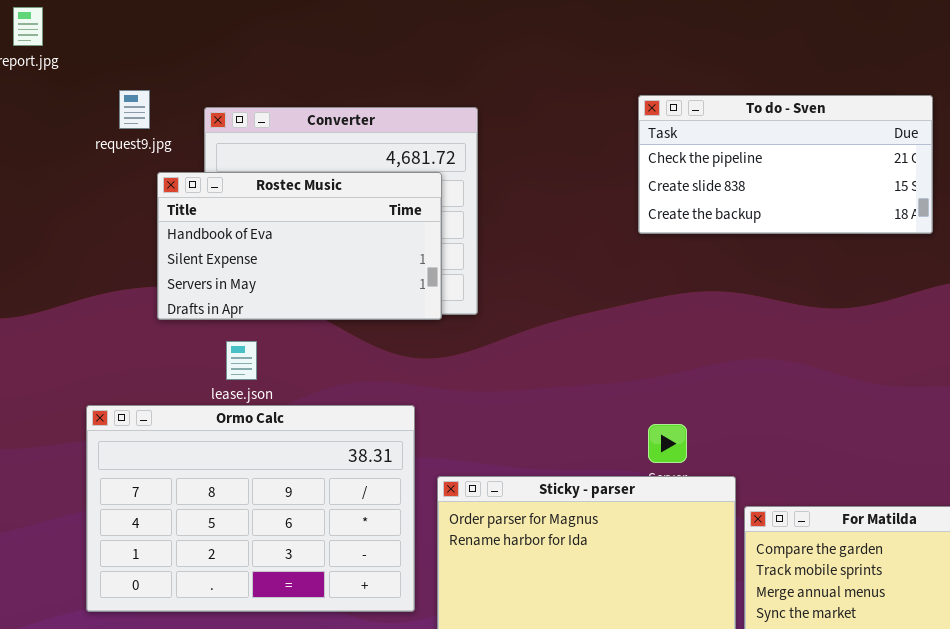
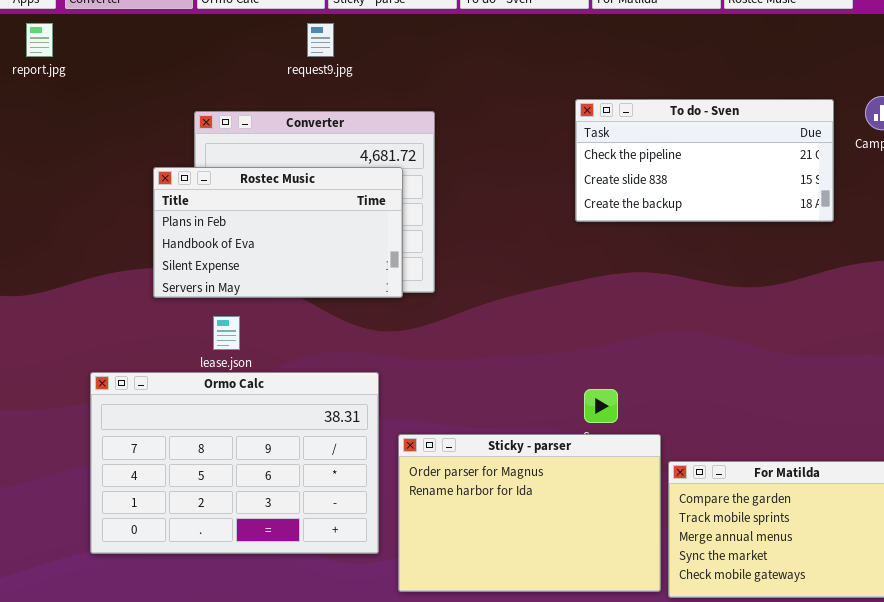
request9.jpg: [119,90,150,129] -> [307,23,334,57], moved
Rostec Music: [157,172,442,320] -> [153,167,403,298], scrolled up 1 row

